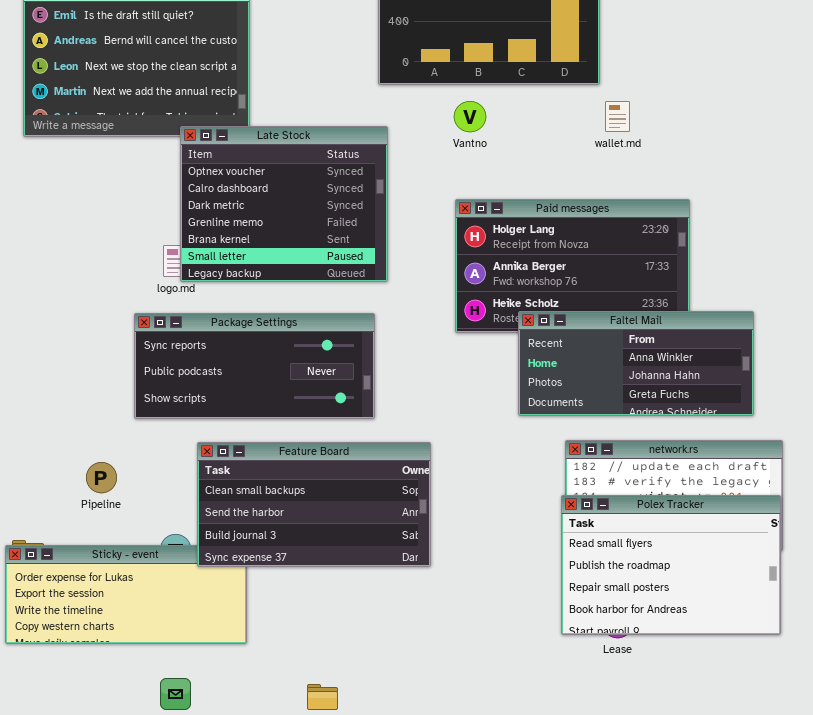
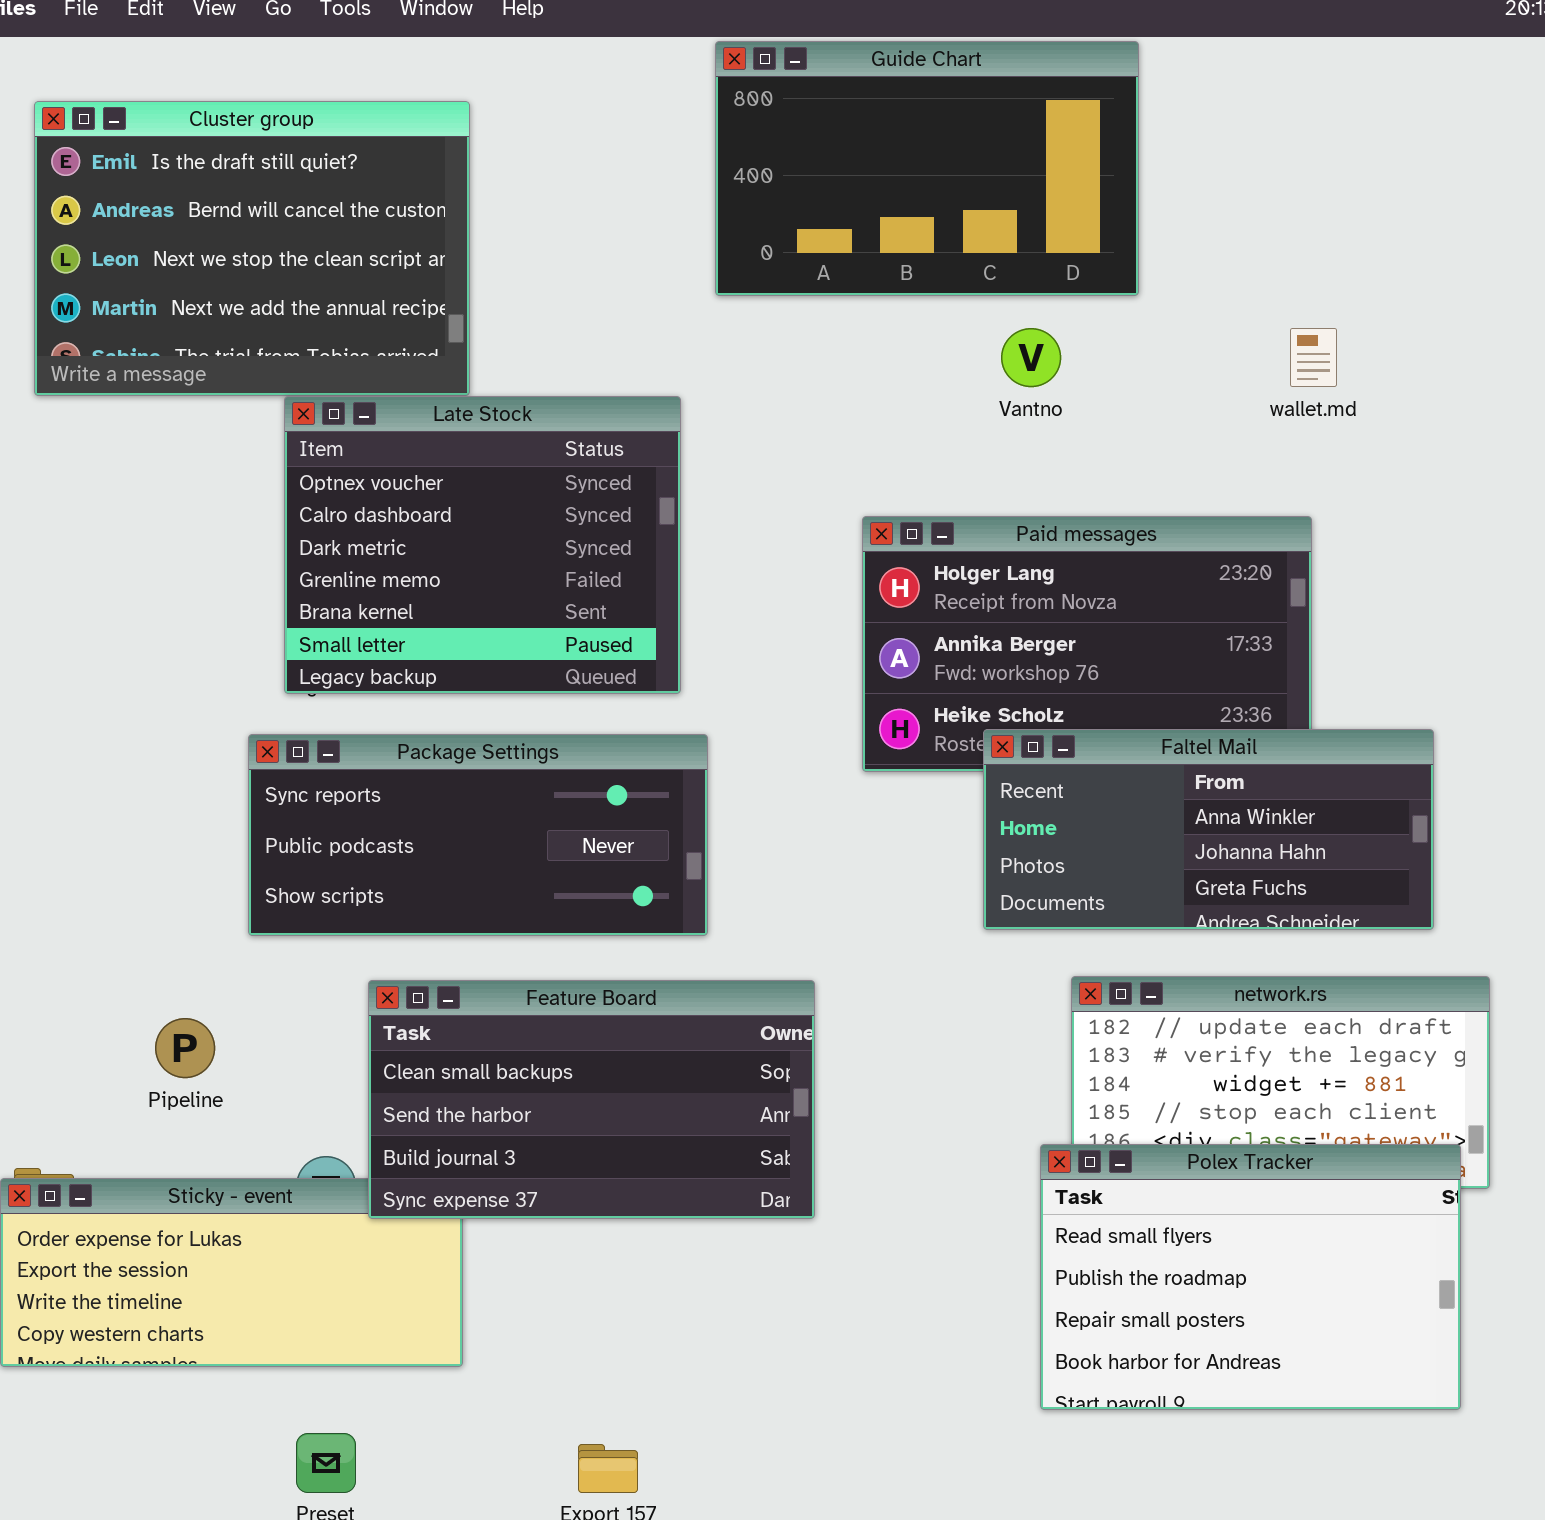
Vantno: [454,101,486,132] -> [1001,328,1061,387], moved
wallet.md: [605,101,630,132] -> [1290,328,1337,387], moved
Late Stock: [180,126,388,282] -> [284,396,681,694], moved
Polex Tracker: [561,495,781,635] -> [1040,1144,1461,1410], moved

